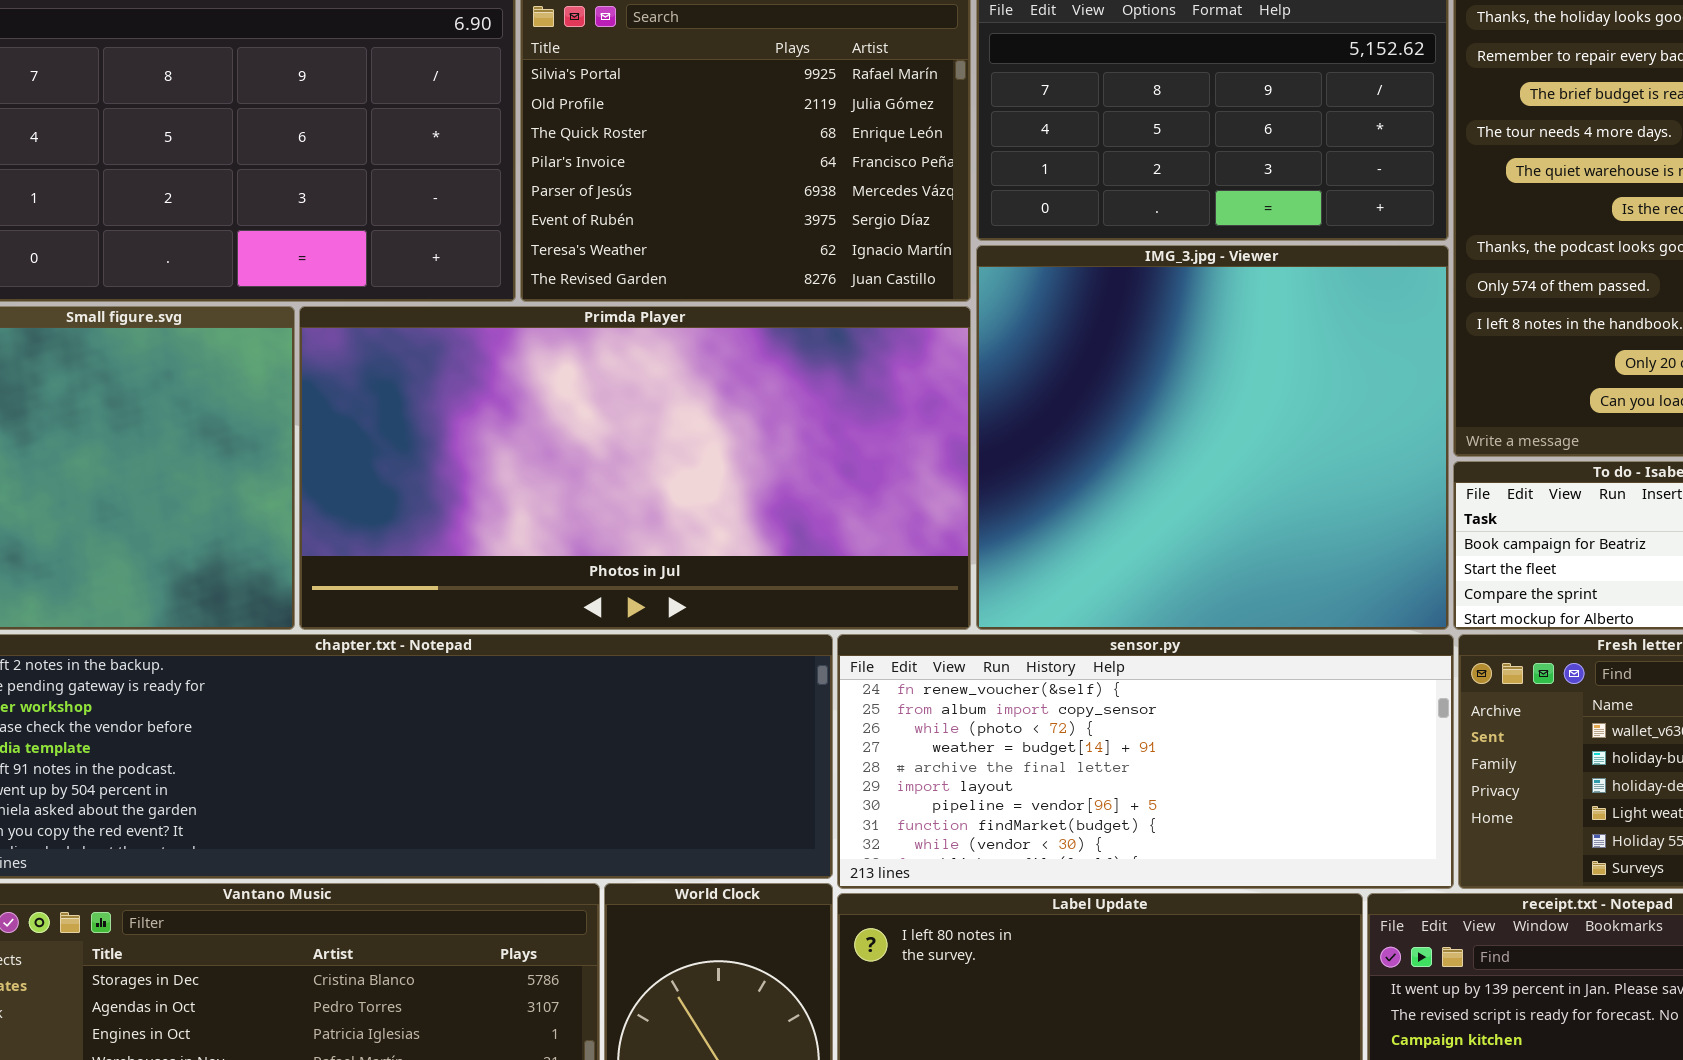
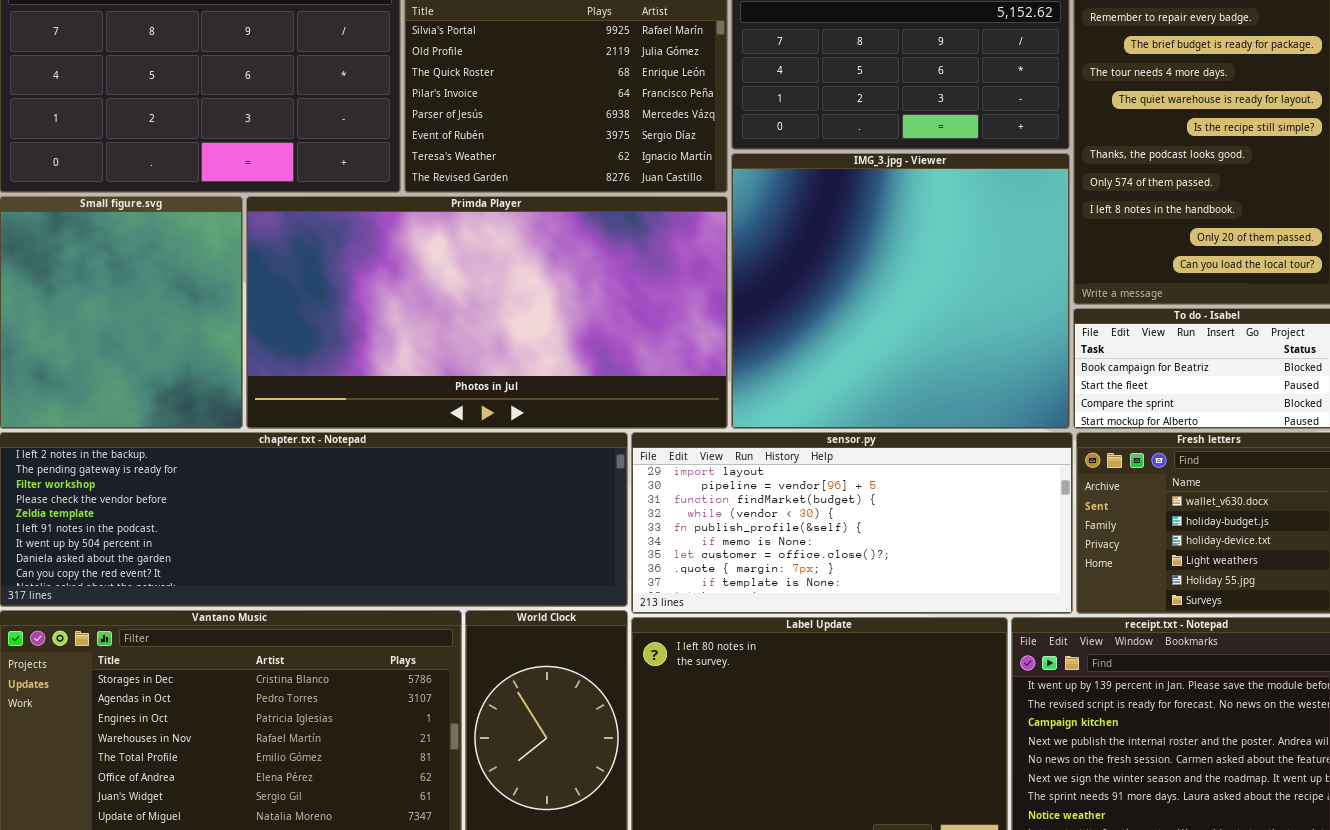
sensor.py: [837,634,1454,889] -> [631,432,1073,614], scrolled down 5 rows

